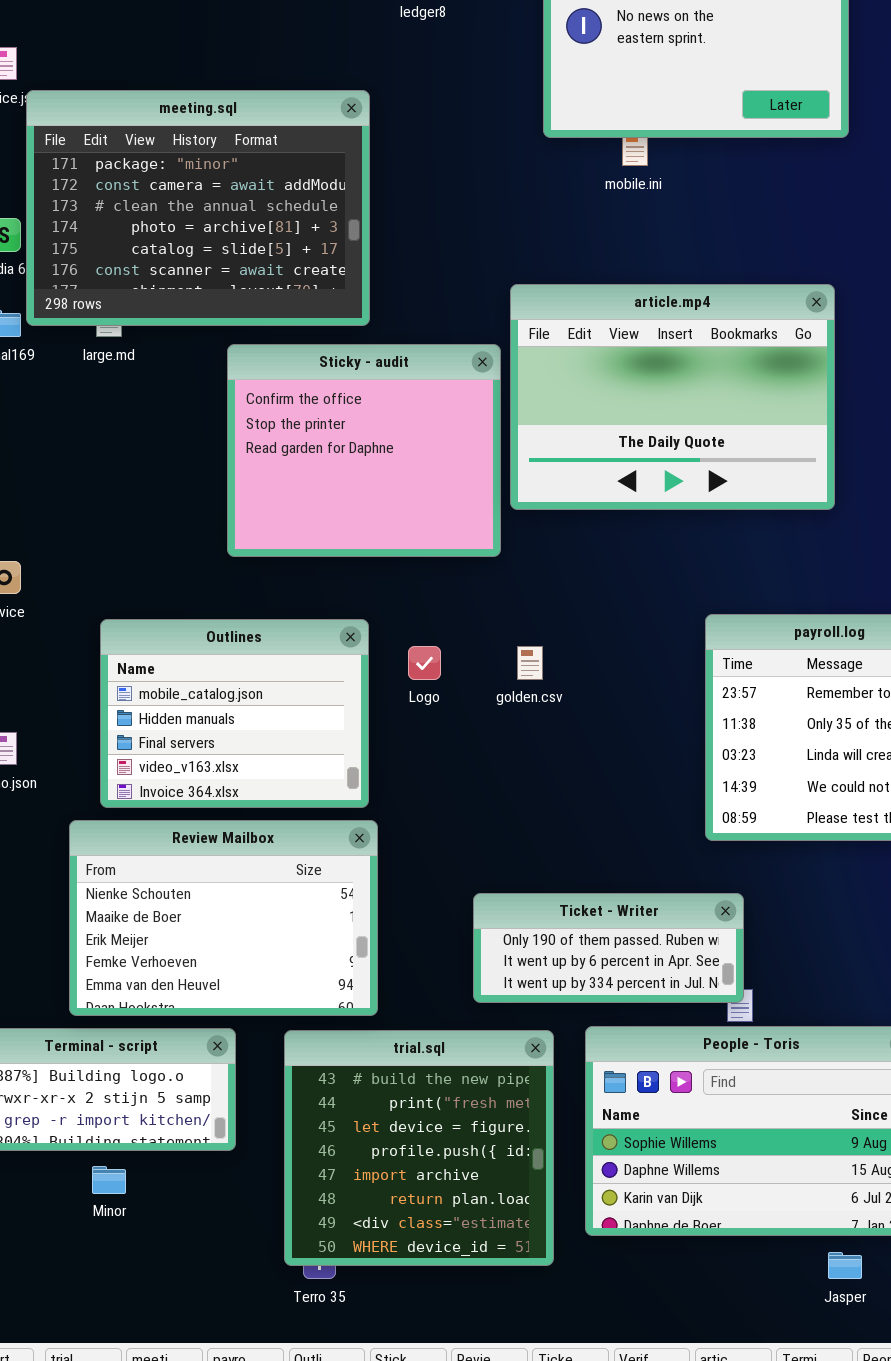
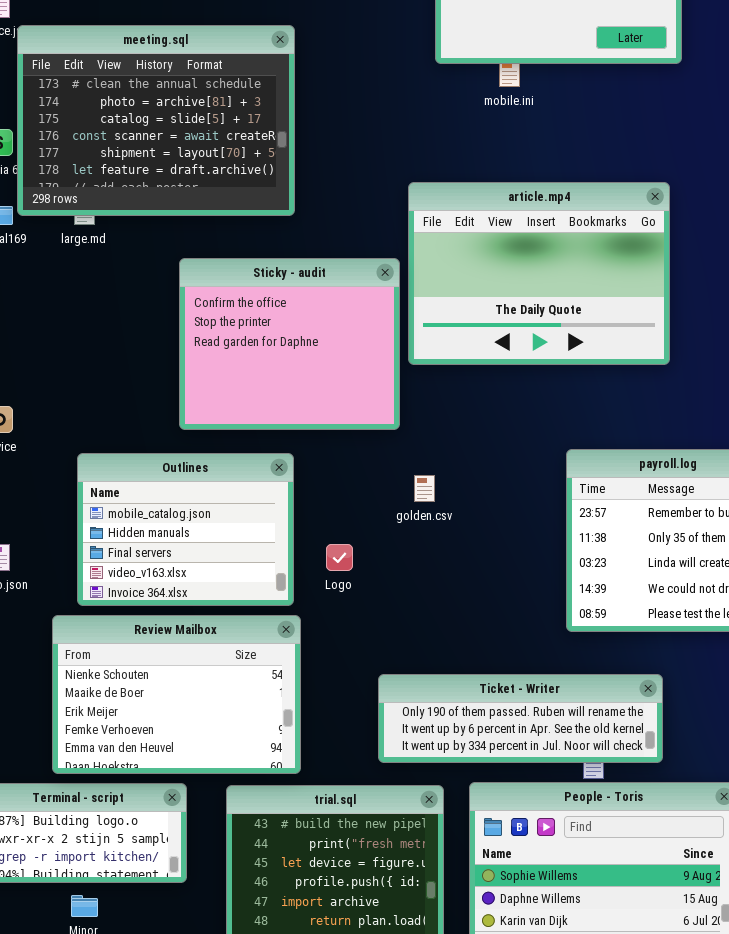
meeting.sql: [26,90,370,326] -> [17,25,295,216], scrolled down 2 rows
Sticky - audit: [227,344,501,557] -> [179,258,400,430], moved
Logo: [408,646,441,680] -> [326,544,353,571], moved
Ticket - Writer: [473,893,744,1003] -> [378,674,663,763], resized

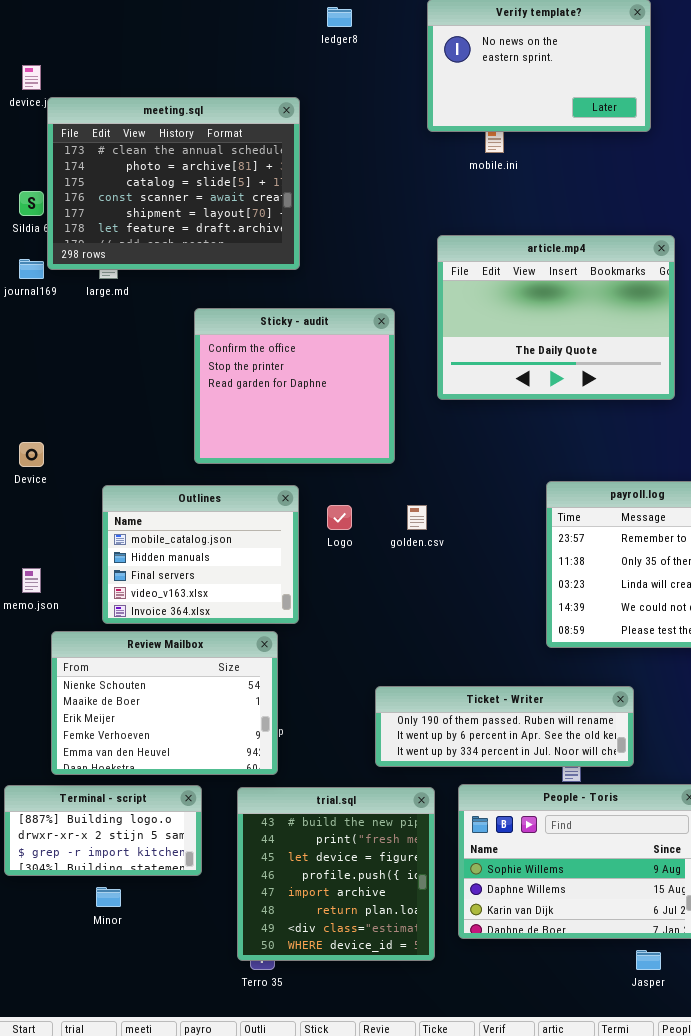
article.mp4: [408,182,670,365] -> [437,235,675,400], moved
Logo: [326,544,353,571] -> [327,505,352,530], moved
Review Mailbox: [52,615,301,774] -> [51,631,278,775], moved

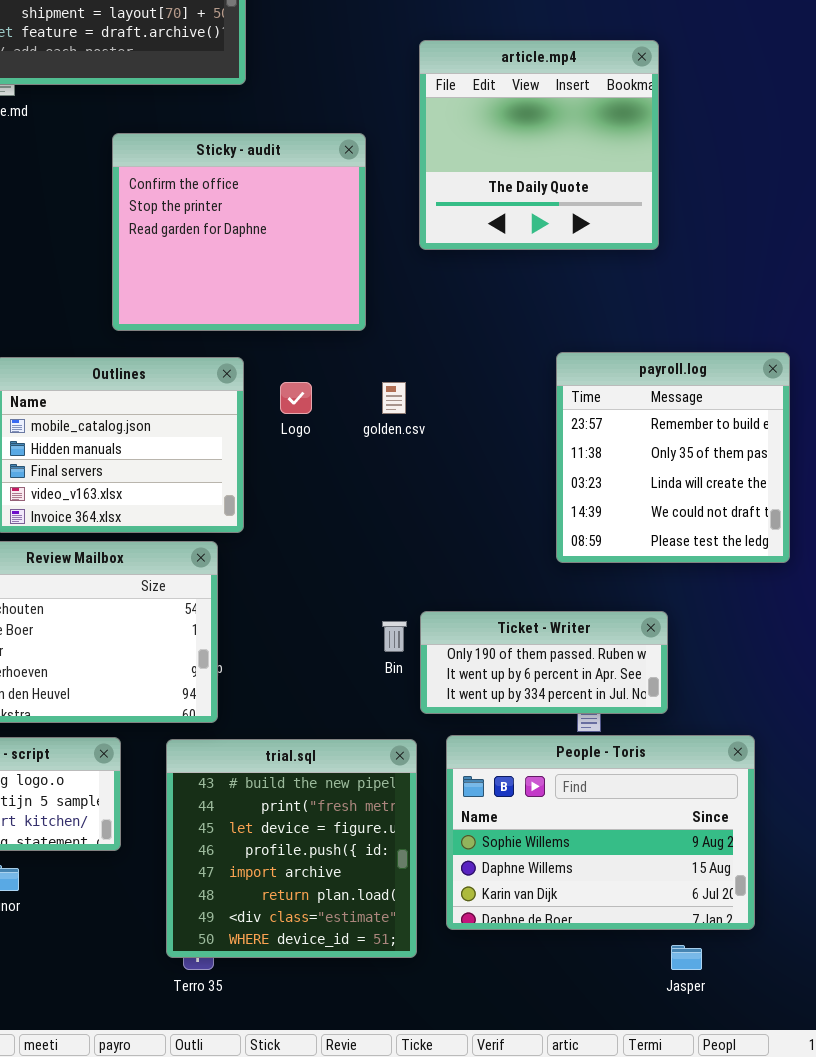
article.mp4: [437,235,675,400] -> [419,40,659,250], resized
Ticket - Writer: [375,686,634,767] -> [420,611,668,714], resized

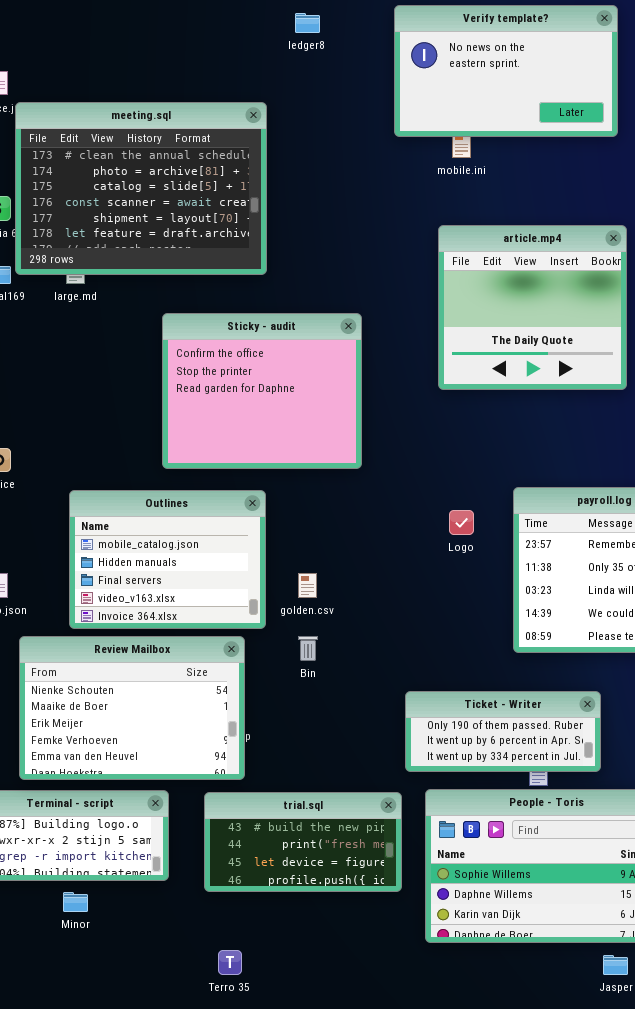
article.mp4: [419,40,659,250] -> [438,225,627,390], moved
Logo: [280,382,312,414] -> [449,510,474,535], moved
golden.csv: [382,382,406,414] -> [298,573,317,598], moved
Bin: [382,621,407,652] -> [298,636,318,661], moved
trial.sql: [166,739,417,958] -> [204,792,402,892], resized

